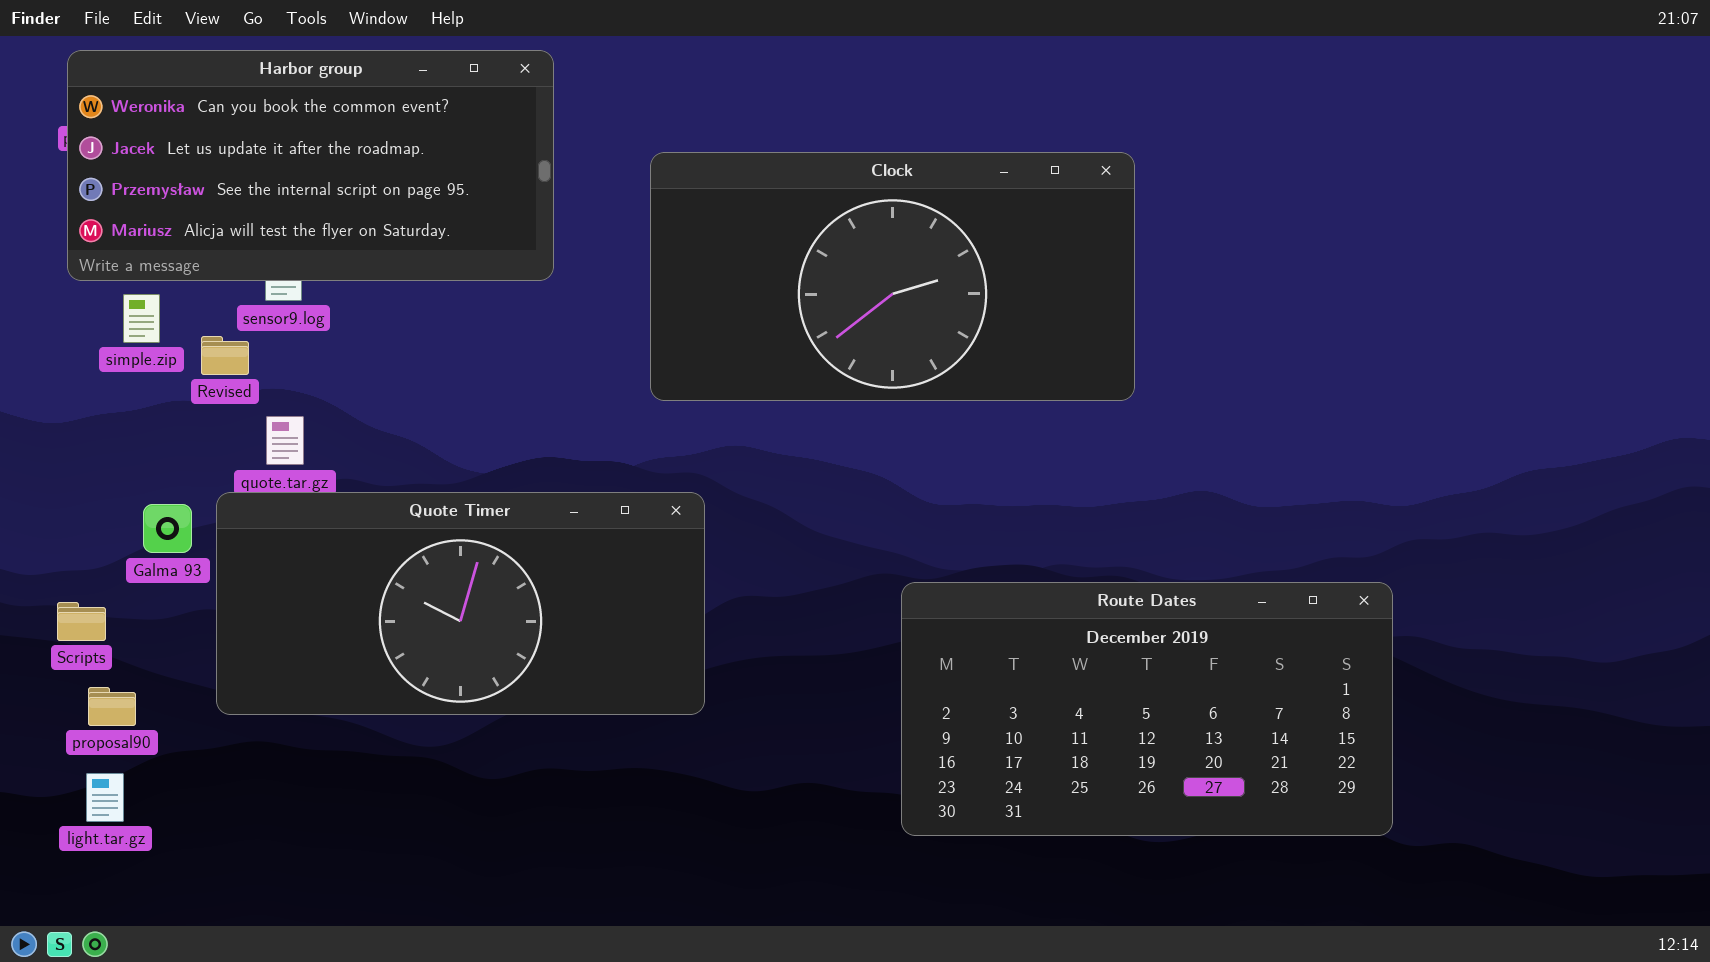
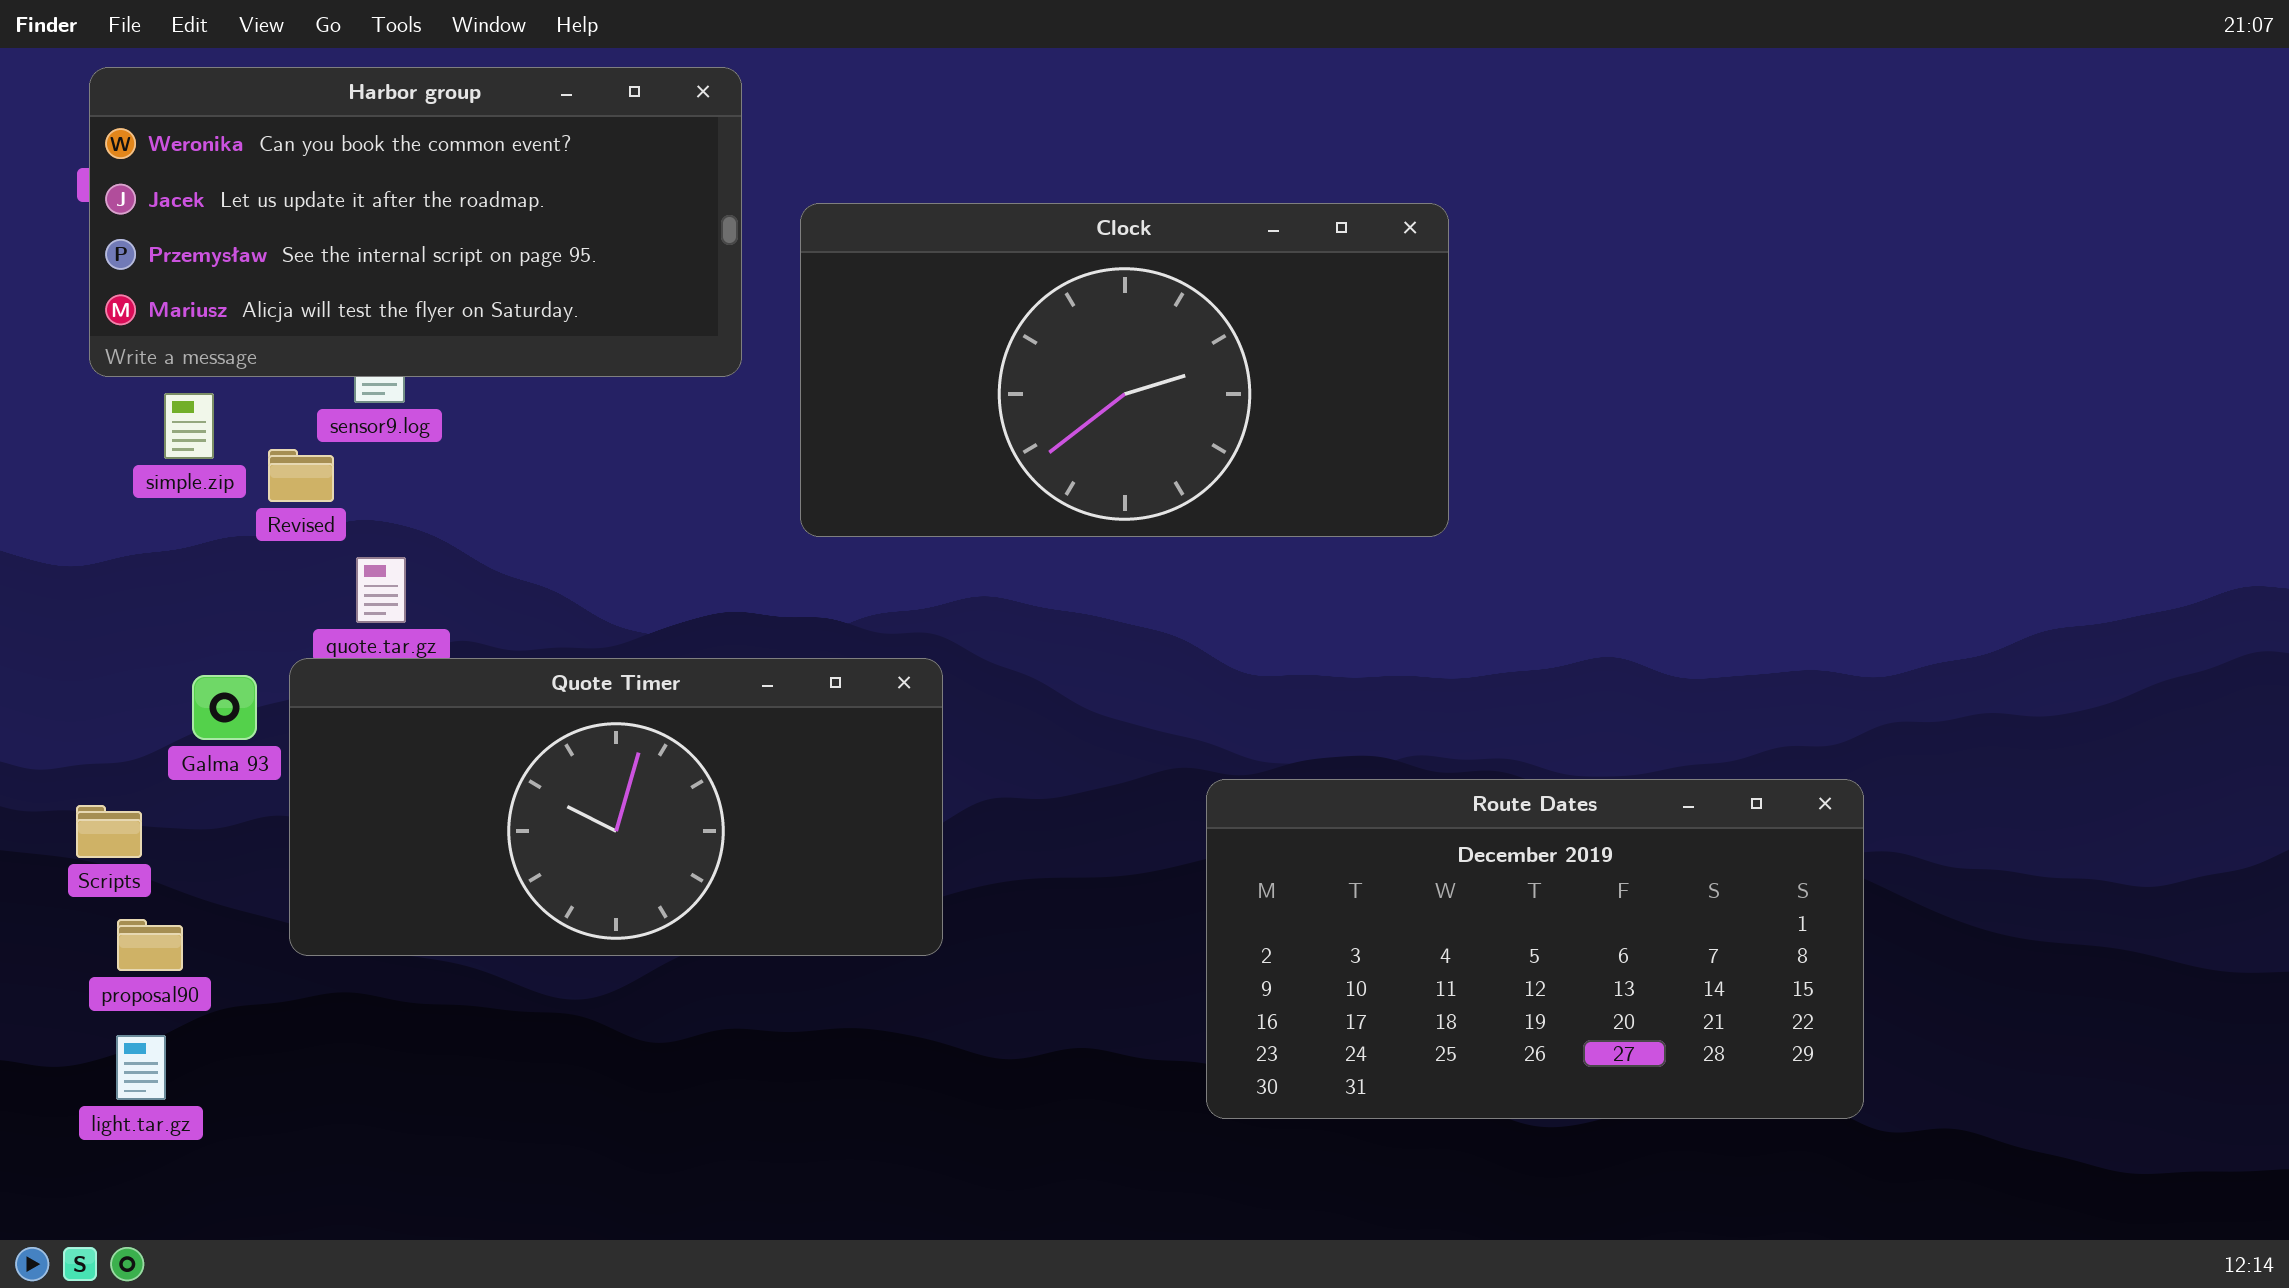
Clock: [650,152,1135,401] -> [800,203,1449,537], moved

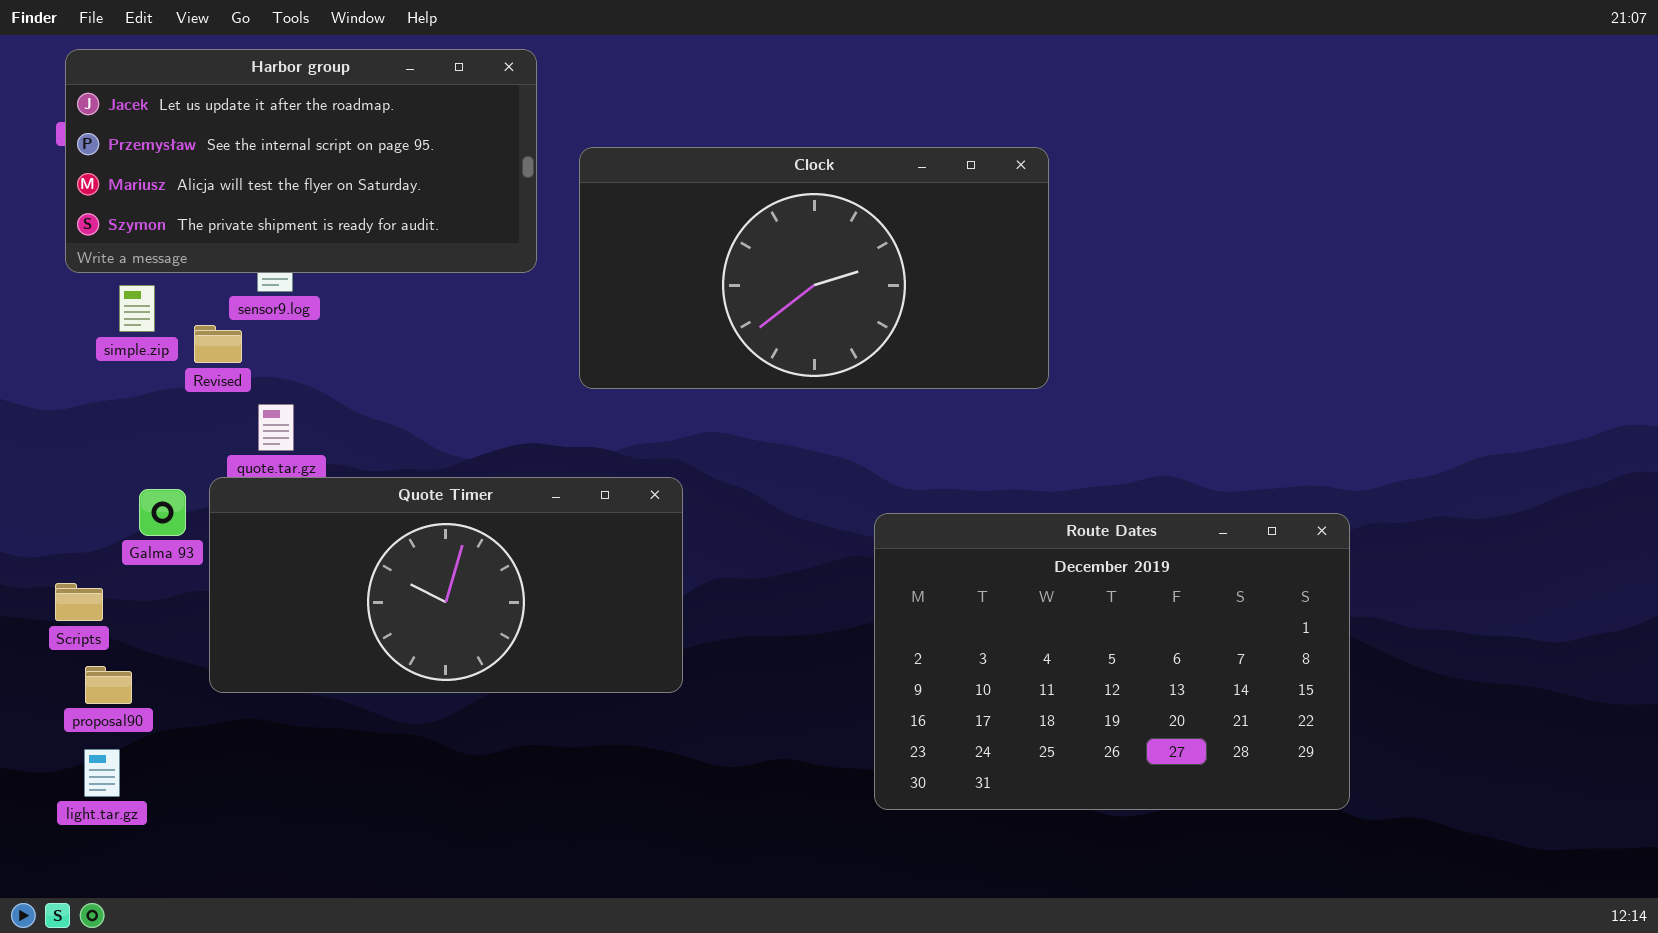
Harbor group: [89,67,742,377] -> [65,49,537,273], scrolled down 1 row
Route Dates: [1206,779,1864,1119] -> [874,513,1350,810], resized

